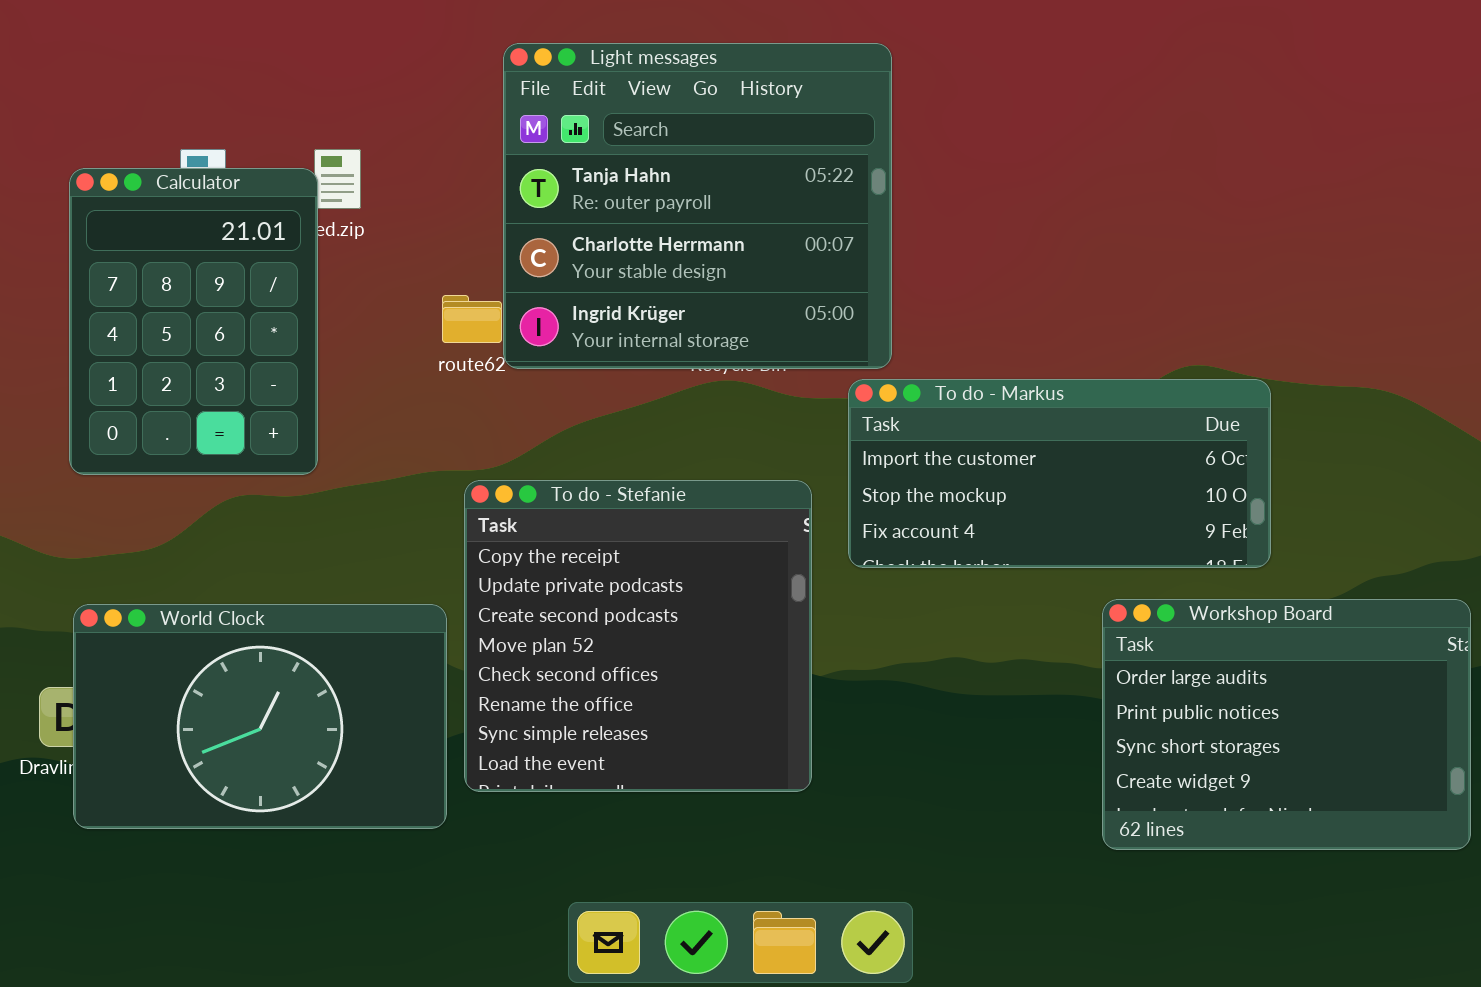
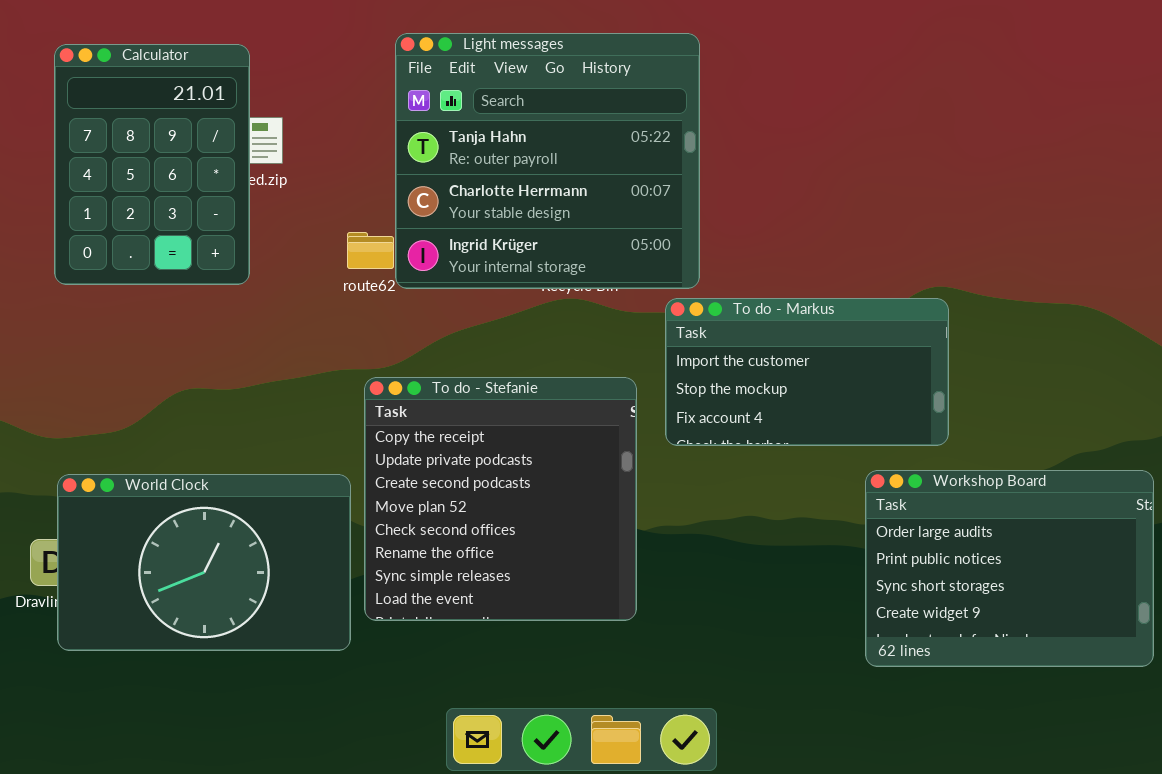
Calculator: [69,168,318,475] -> [54,44,250,285], moved
To do - Markus: [848,379,1271,568] -> [665,298,949,446], resized

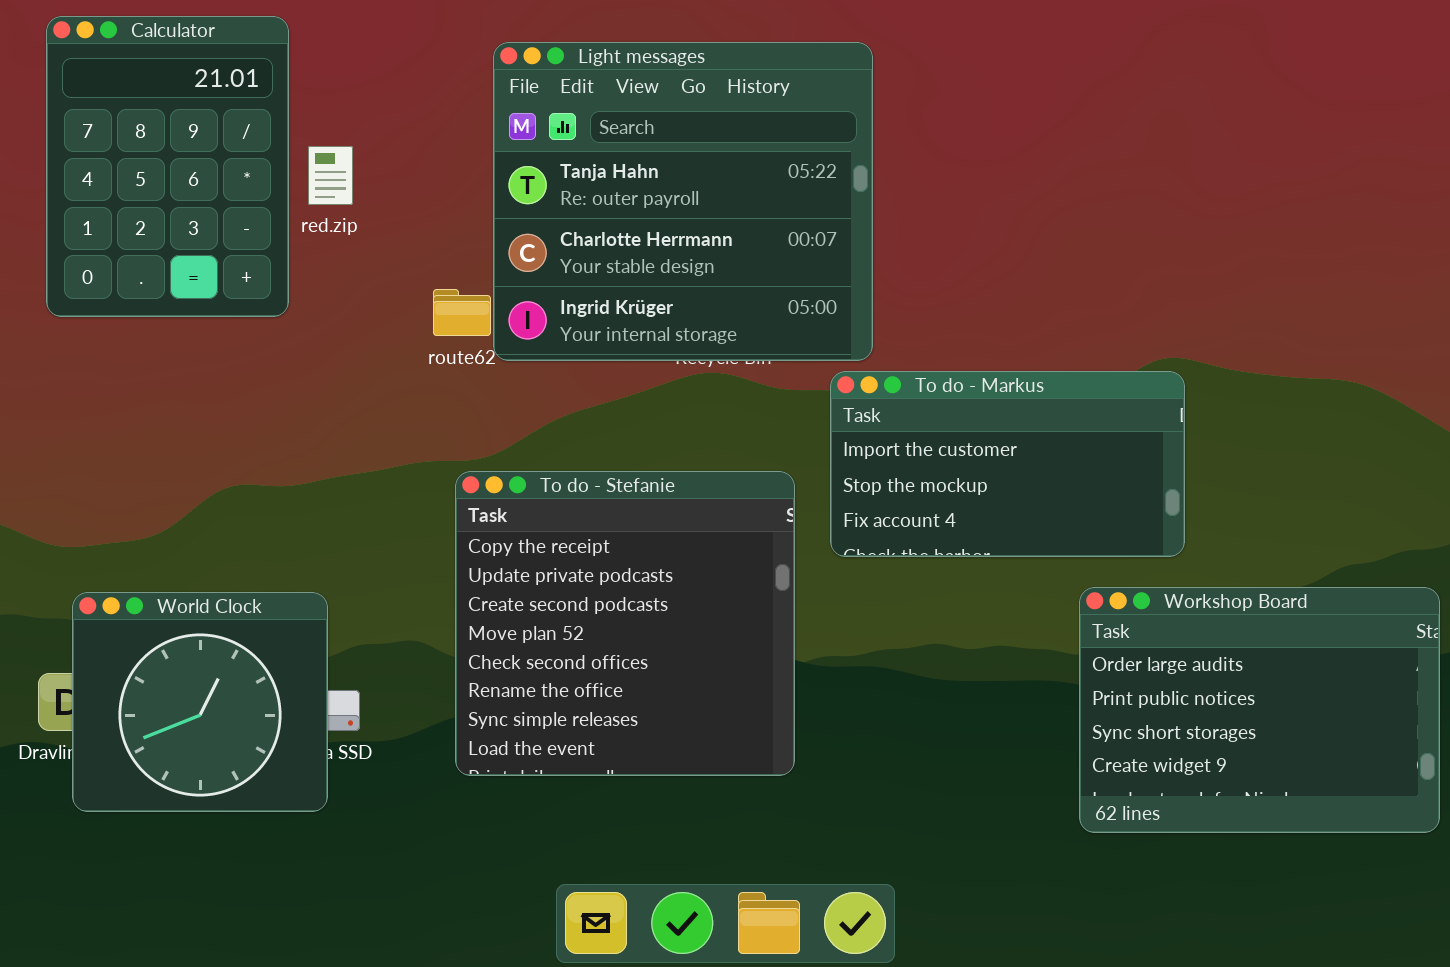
Calculator: [54,44,250,285] -> [46,16,289,317], moved
World Clock: [57,474,351,651] -> [72,592,328,812], resized

